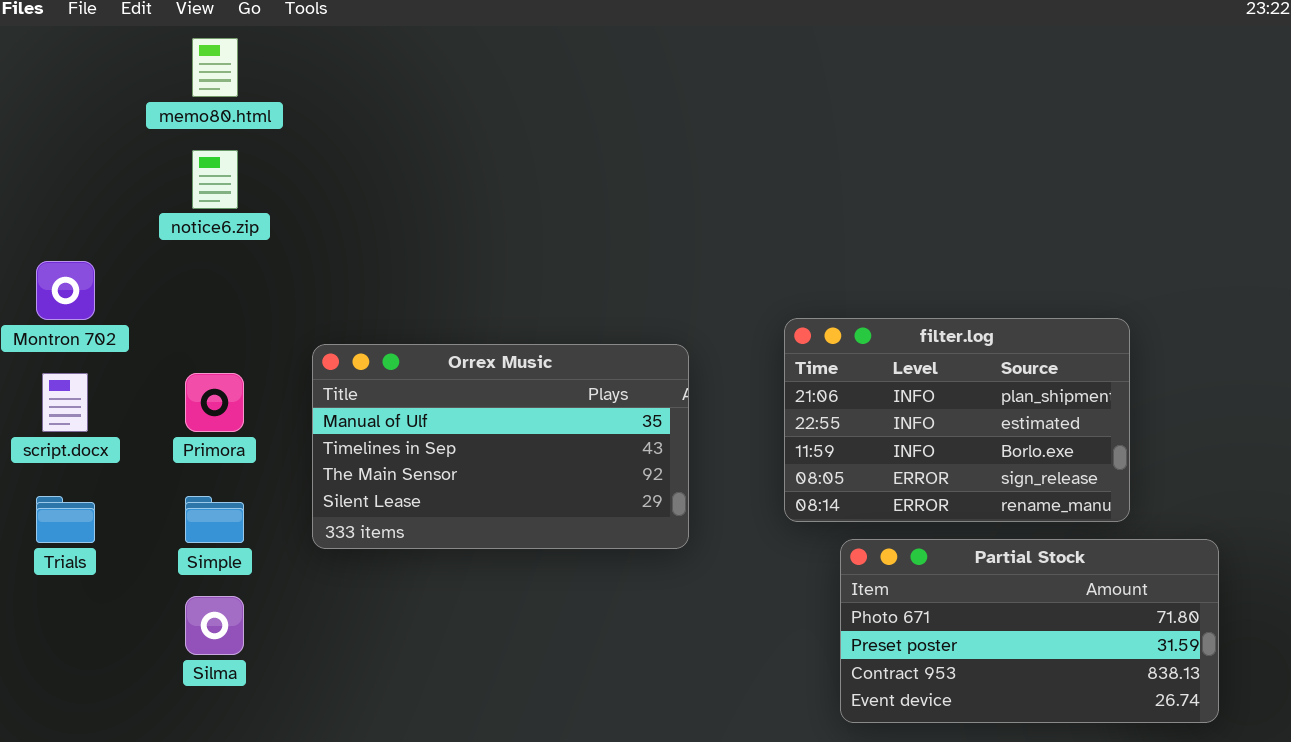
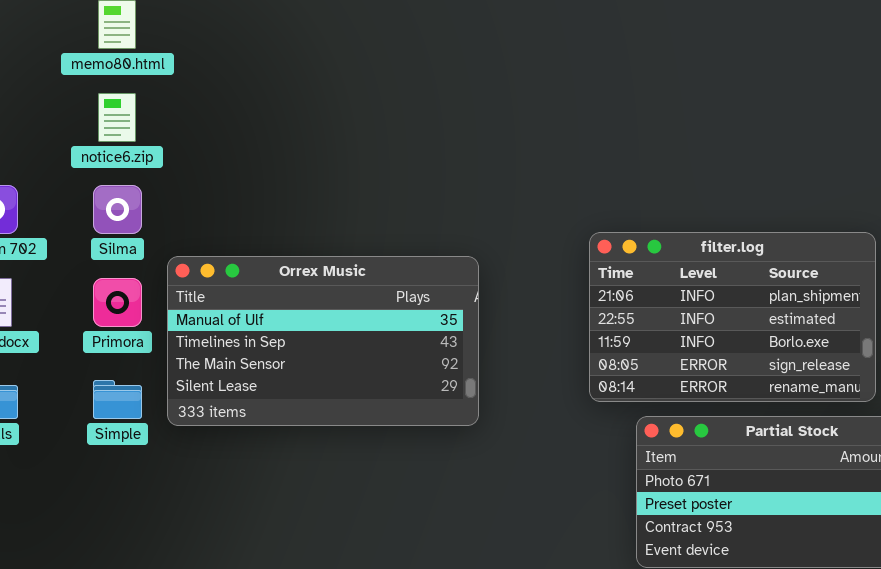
Orrex Music: [312,344,689,549] -> [167,256,479,426], moved
Silma: [185,596,244,655] -> [93,185,142,234], moved

